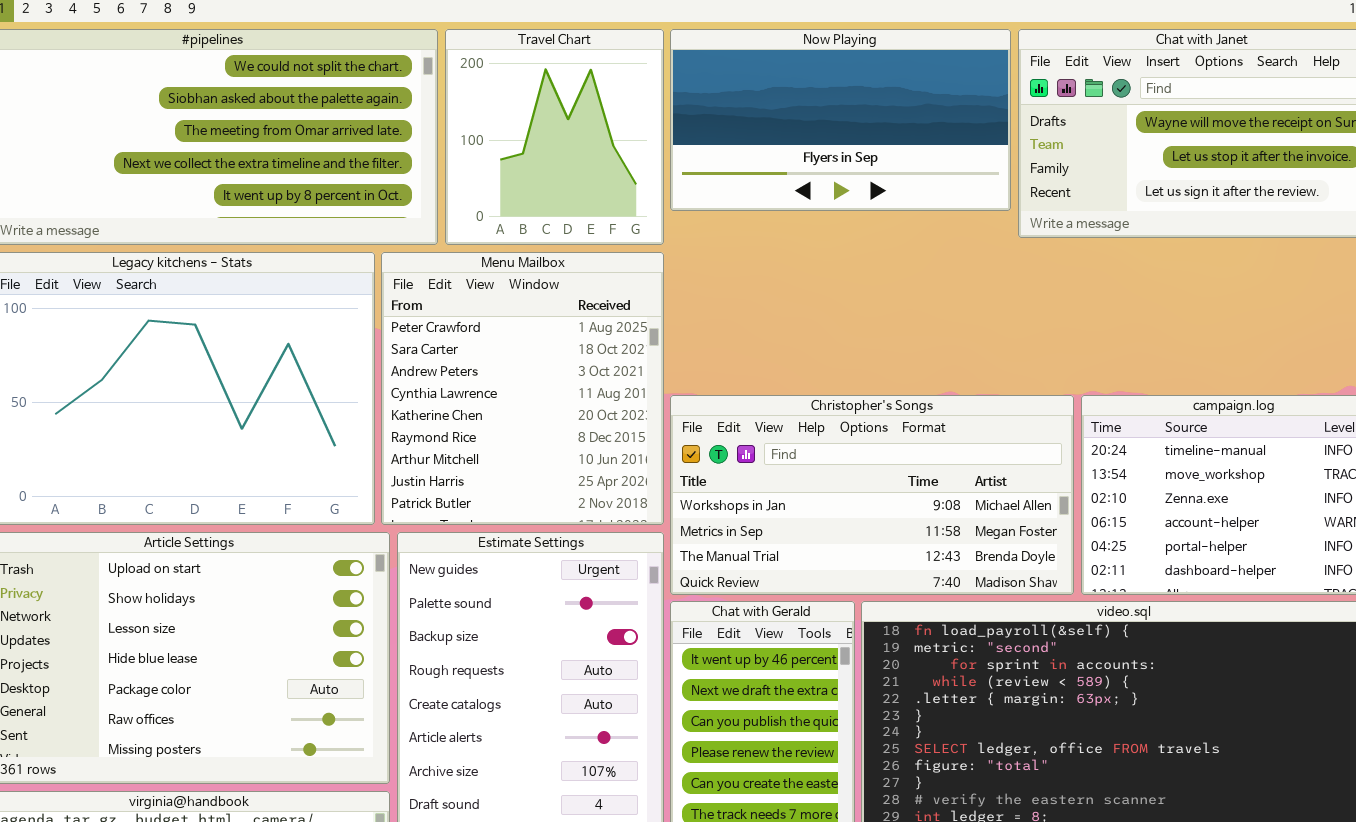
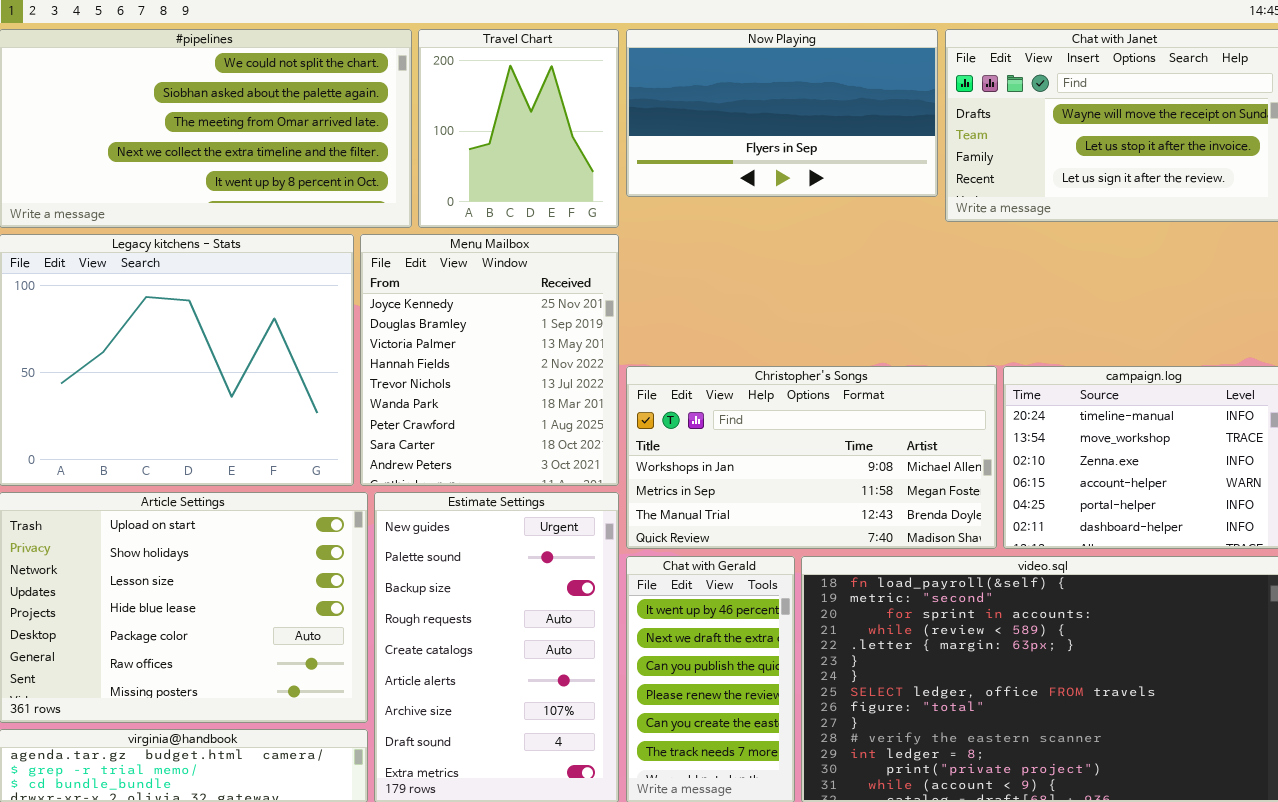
Menu Mailbox: [381,252,664,525] -> [360,234,619,486], scrolled up 6 rows

